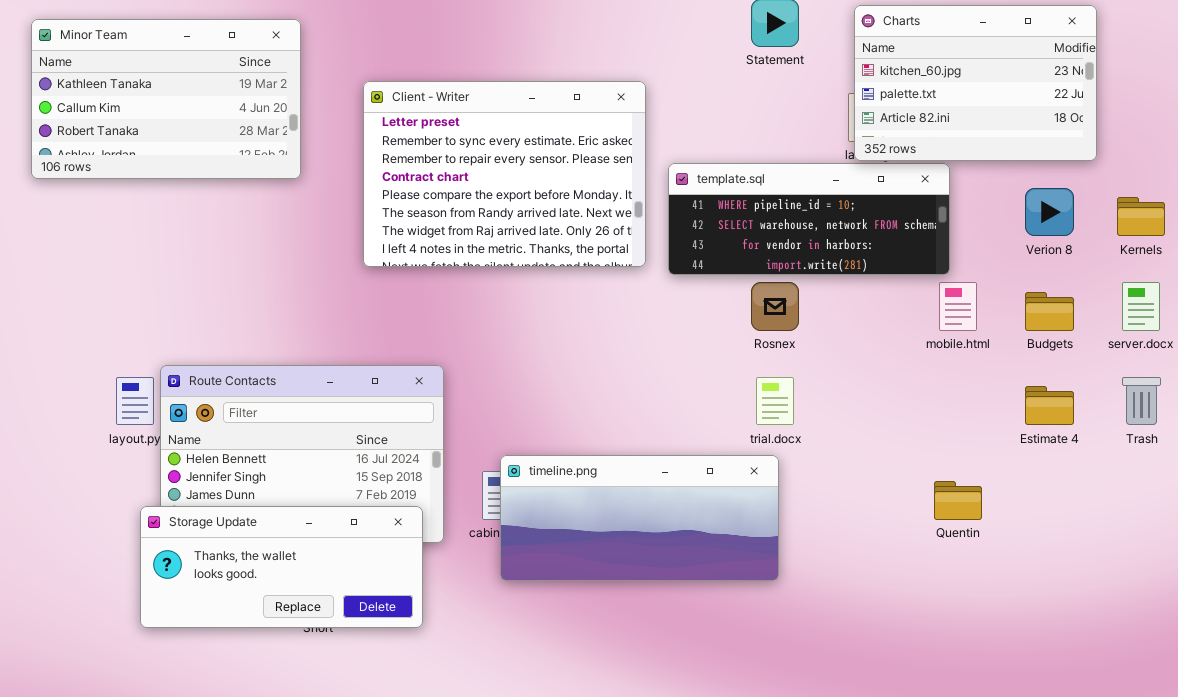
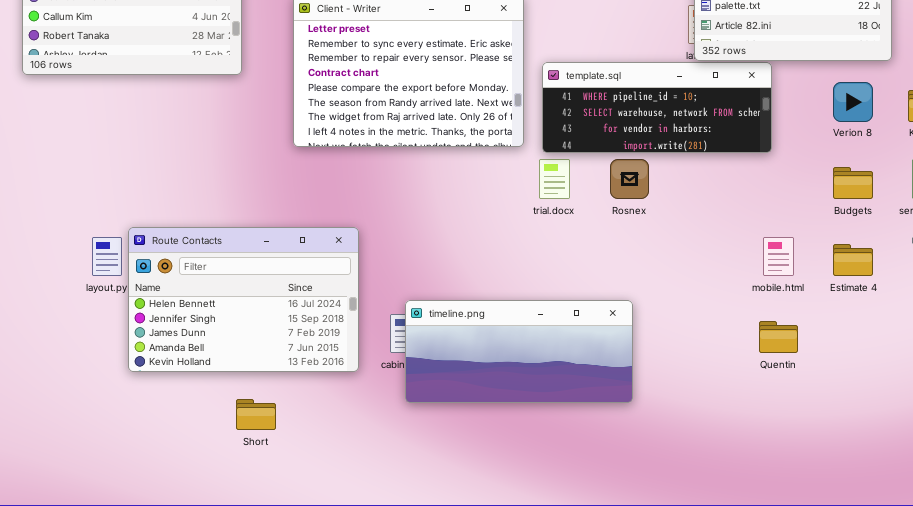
mobile.html: [939,282,977,331] -> [763,237,794,276], moved
trial.docx: [756,377,794,425] -> [539,159,570,199], moved
Storage Update: [140,506,423,628] -> none, closed

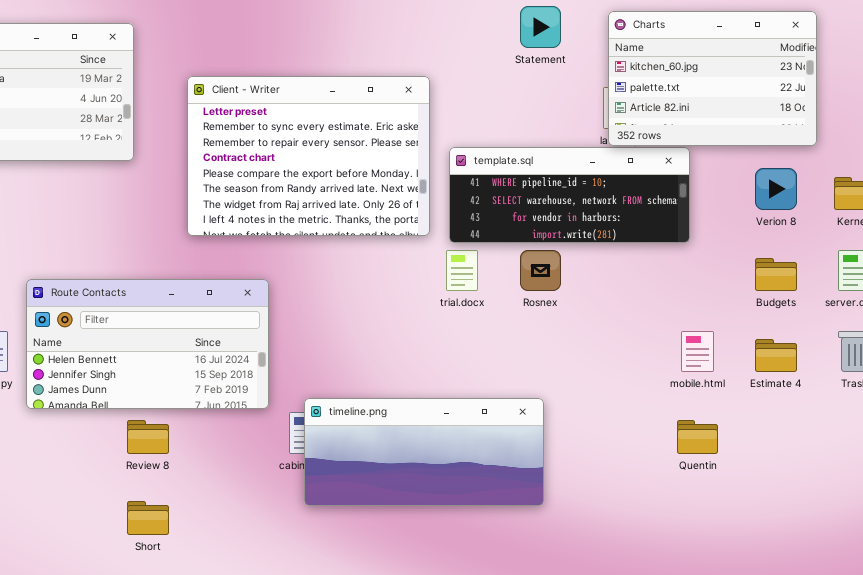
Route Contacts: [128,227,359,372] -> [26,279,269,409], moved, resized

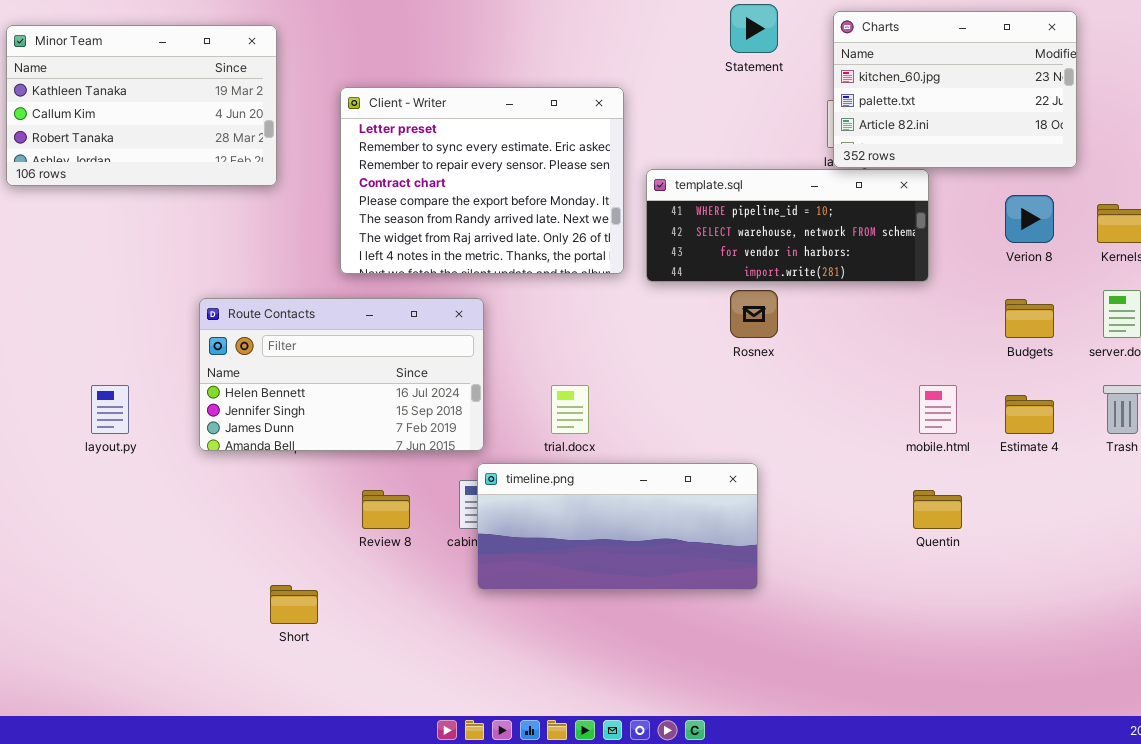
trial.docx: [446,250,478,291] -> [551,385,589,434], moved
Route Contacts: [26,279,269,409] -> [199,298,484,451], moved
Review 8: [127,420,169,454] -> [362,490,410,529], moved

